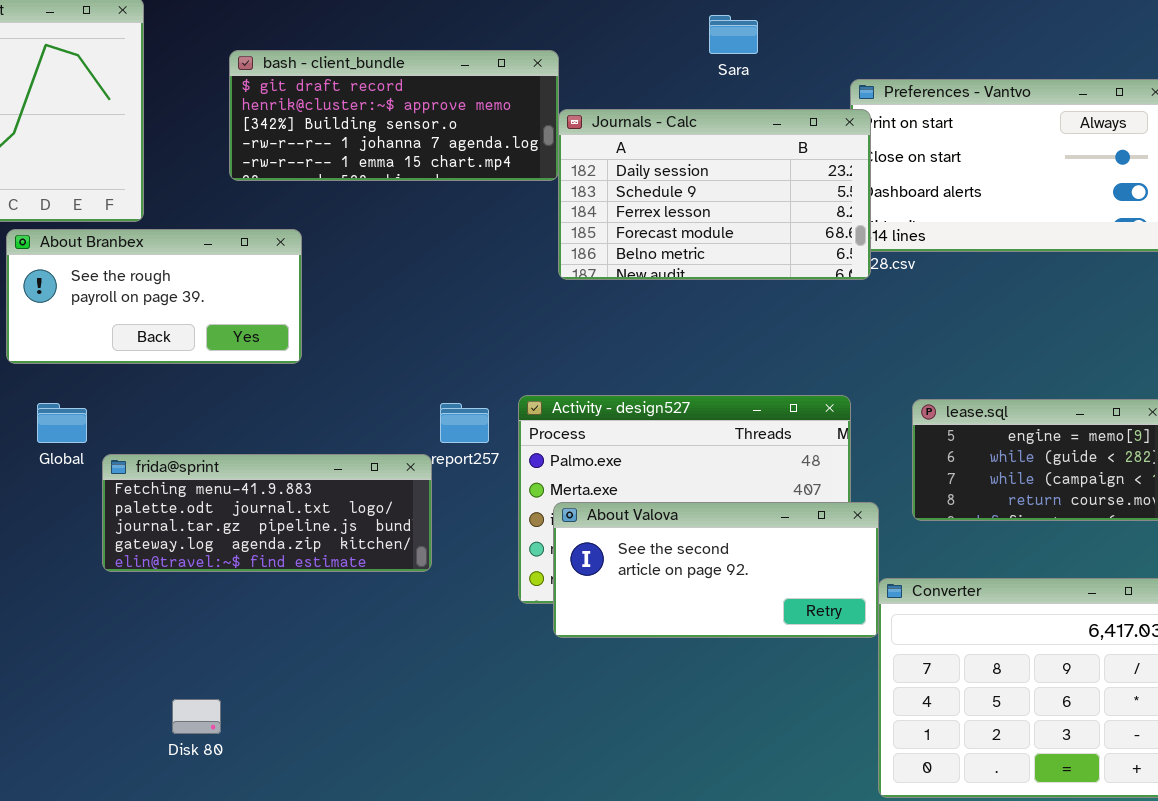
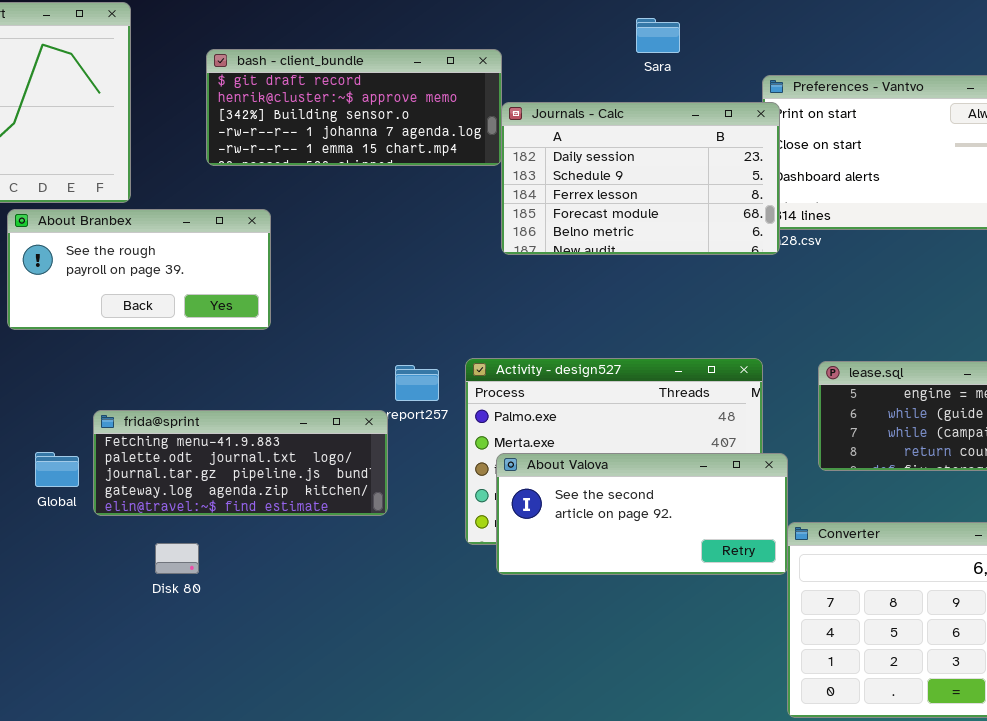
Global: [37,403,87,443] -> [35,452,79,487], moved
Disk 80: [172,699,221,734] -> [155,543,199,574], moved

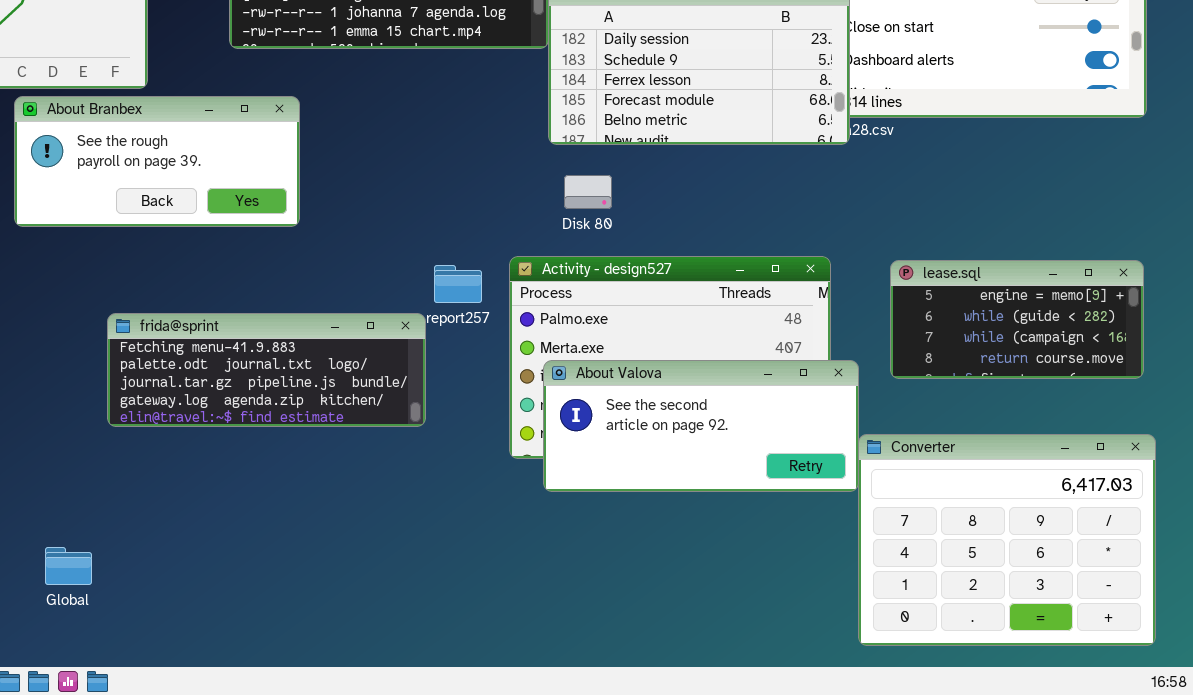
Global: [35,452,79,487] -> [45,547,92,585], moved
Disk 80: [155,543,199,574] -> [564,175,612,209], moved

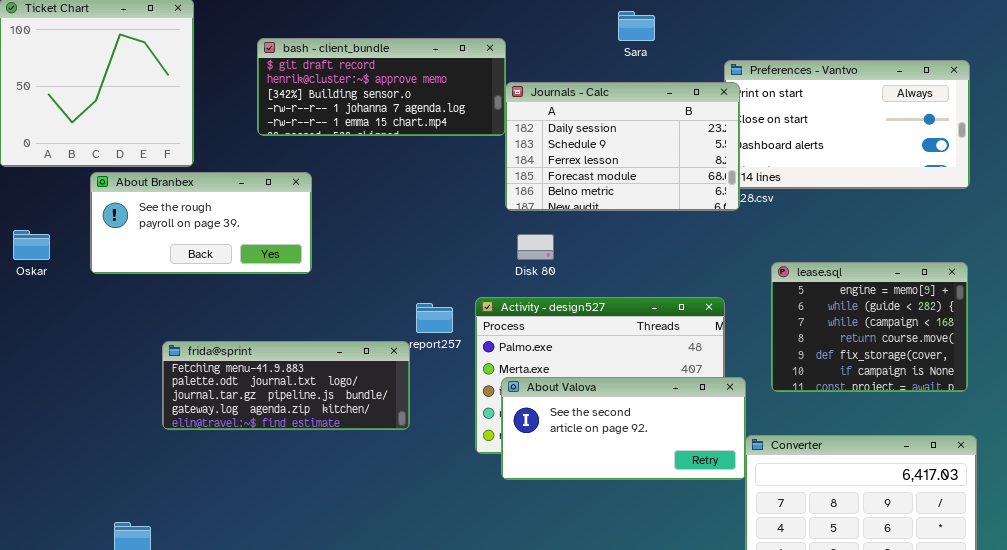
lease.sql: [890,260,1144,379] -> [771,262,968,392], resized

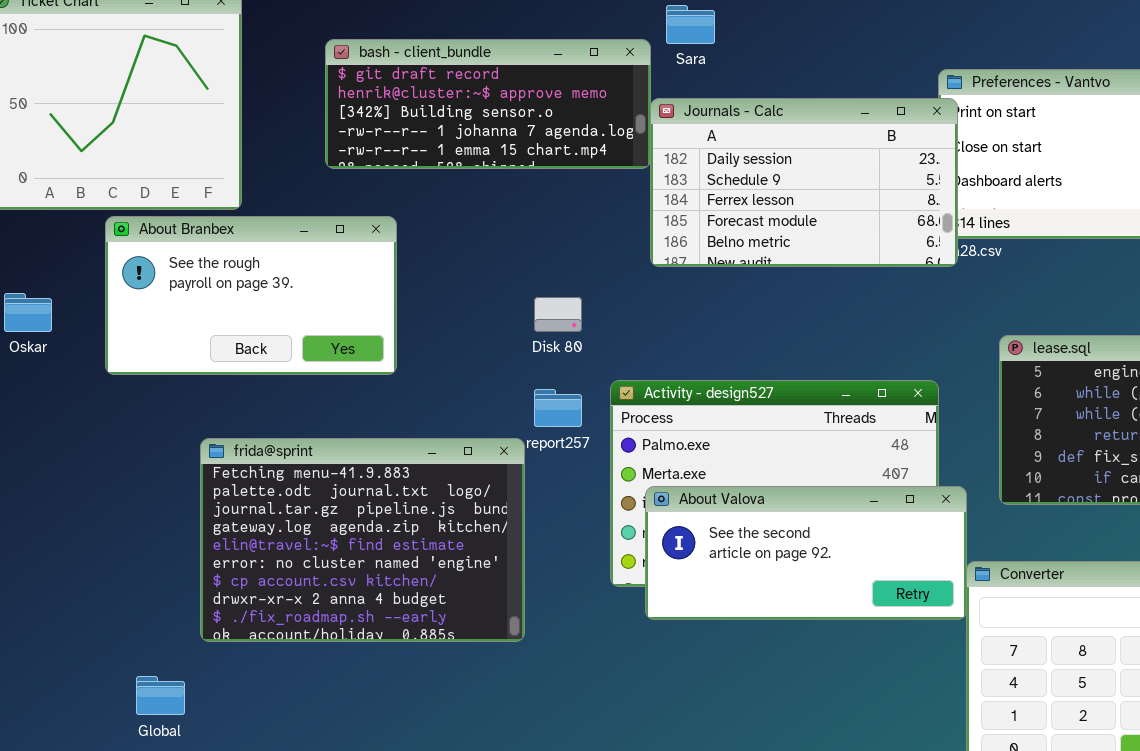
Sara: [618,11,655,41] -> [666,5,715,44], moved
About Branbex: [90,172,312,274] -> [105,216,397,375], resized
Disk 80: [517,234,554,260] -> [534,297,582,332], moved
frida@sprint: [162,341,410,430] -> [200,438,525,642], resized

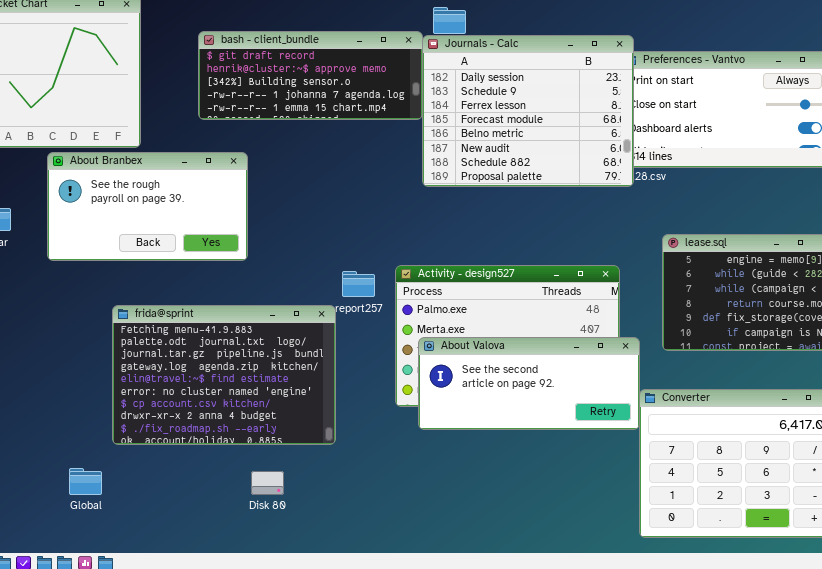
Journals - Calc: [650,98,958,267] -> [422,35,634,187], resized
Disk 80: [534,297,582,332] -> [251,471,284,495], moved

